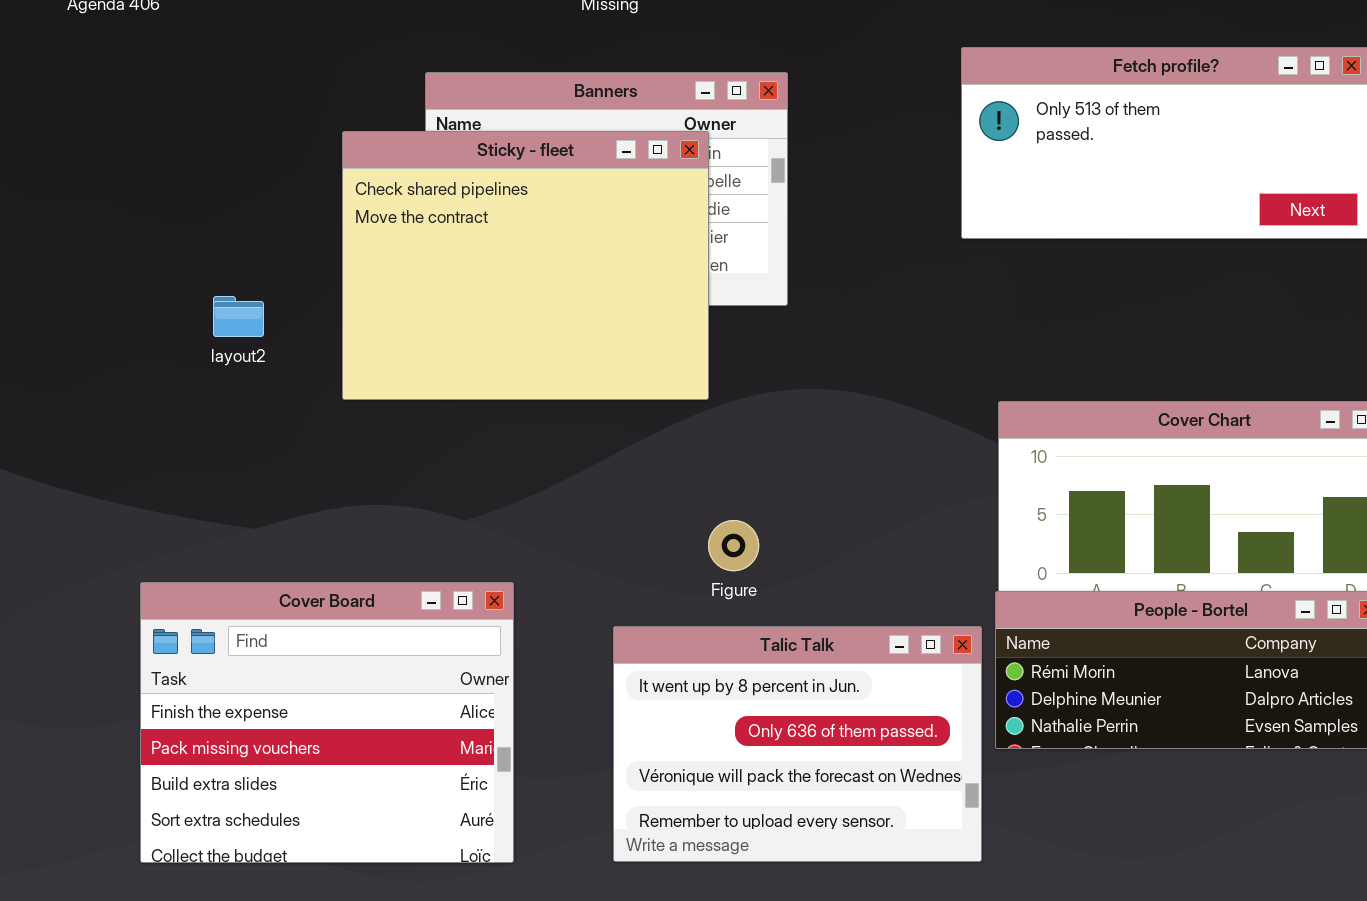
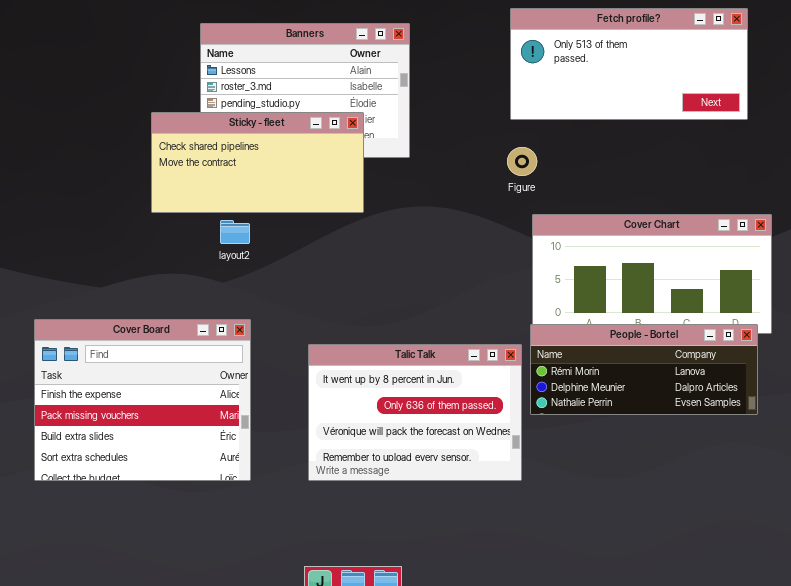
Sticky - fleet: [342,131,709,400] -> [151,112,364,213], resized
layout2: [213,296,264,337] -> [220,220,250,244], moved
Figure: [708,520,759,571] -> [507,147,537,176], moved

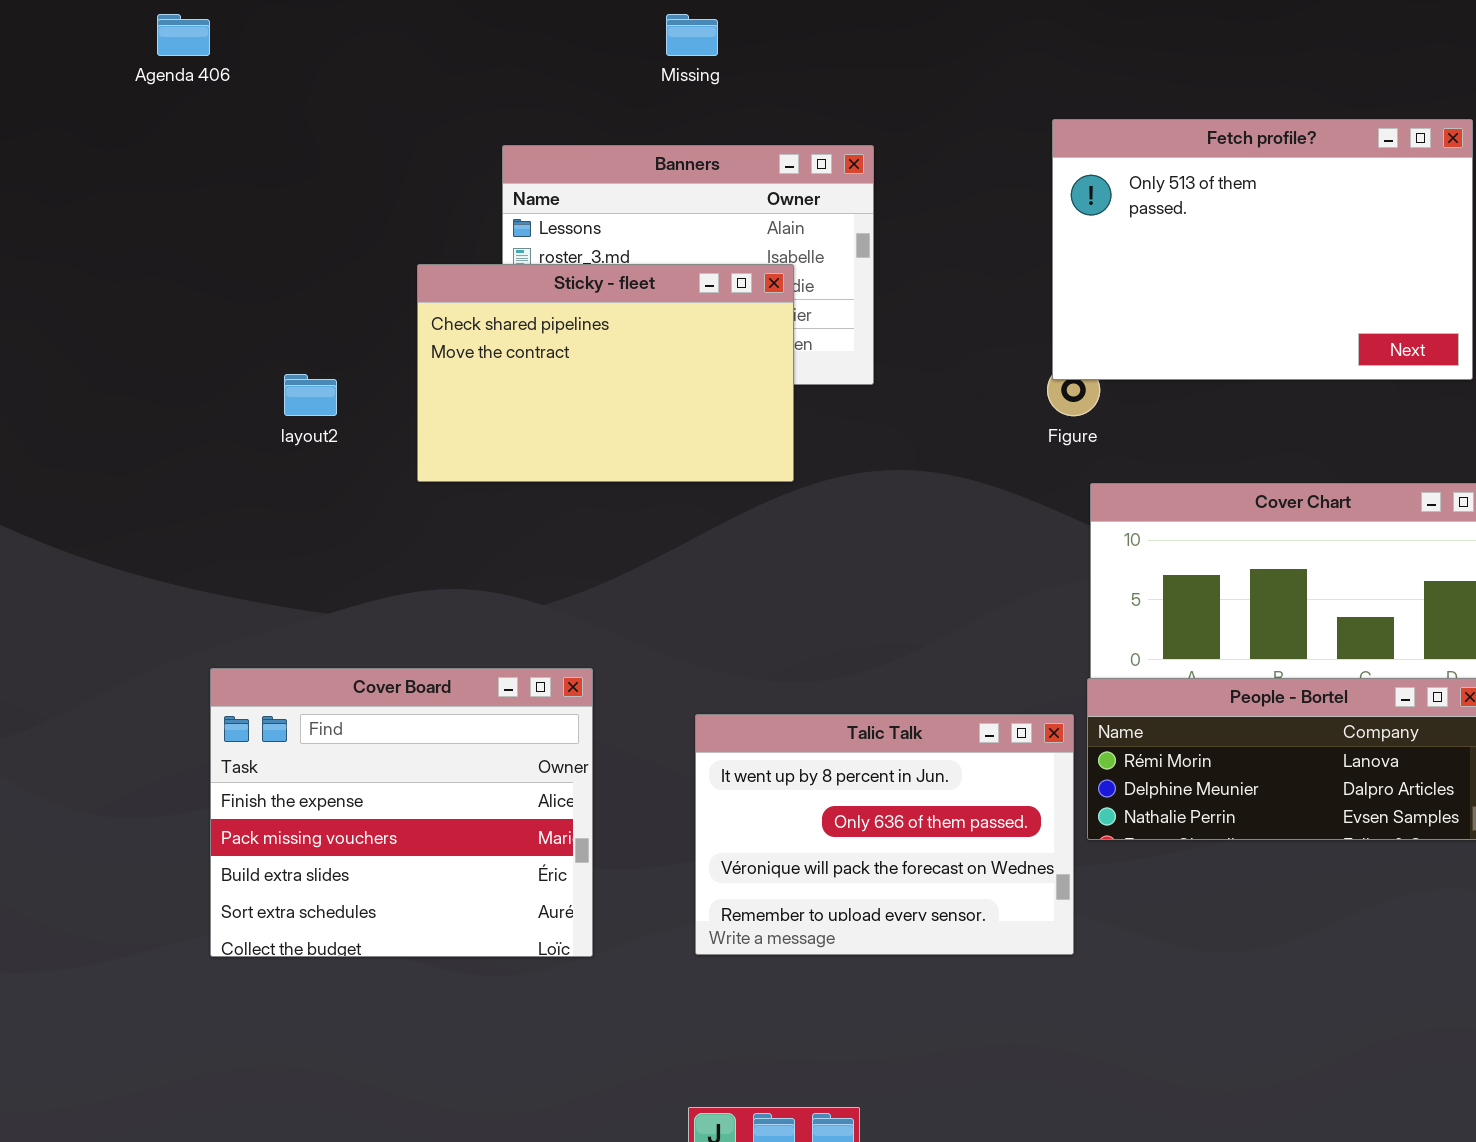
Fetch profile?: [510,8,748,120] -> [1052,119,1473,380], resized
Sticky - fleet: [151,112,364,213] -> [417,264,794,482], resized
layout2: [220,220,250,244] -> [284,374,337,416], moved

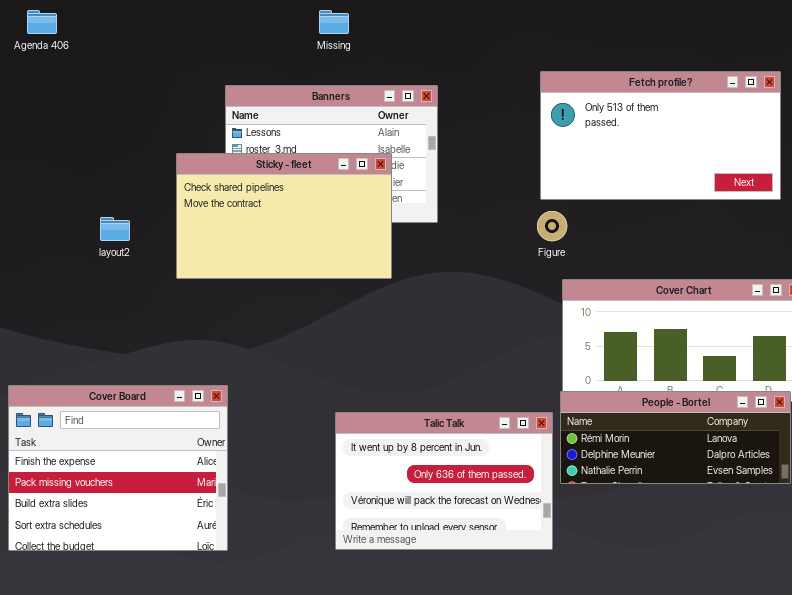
Fetch profile?: [1052,119,1473,380] -> [540,71,781,200], resized
Cover Board: [210,668,593,957] -> [8,385,228,551], moved

